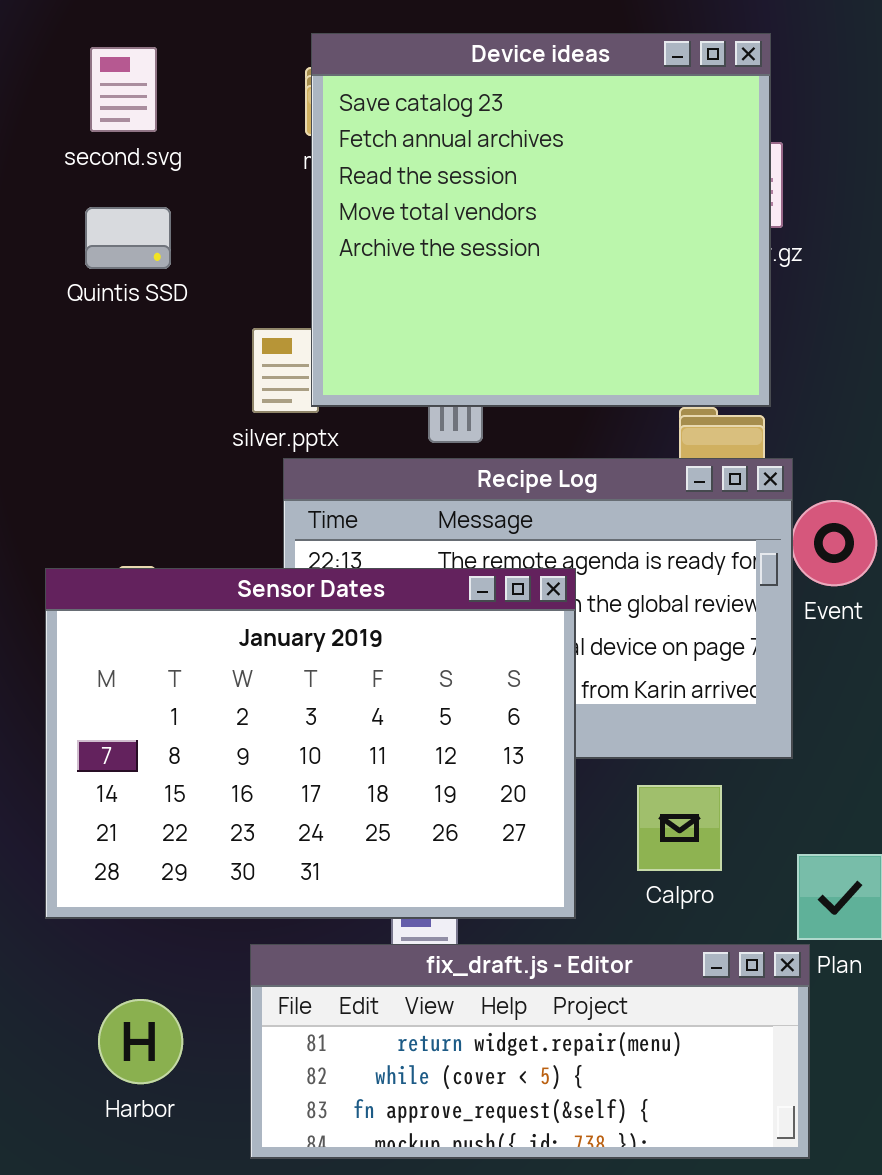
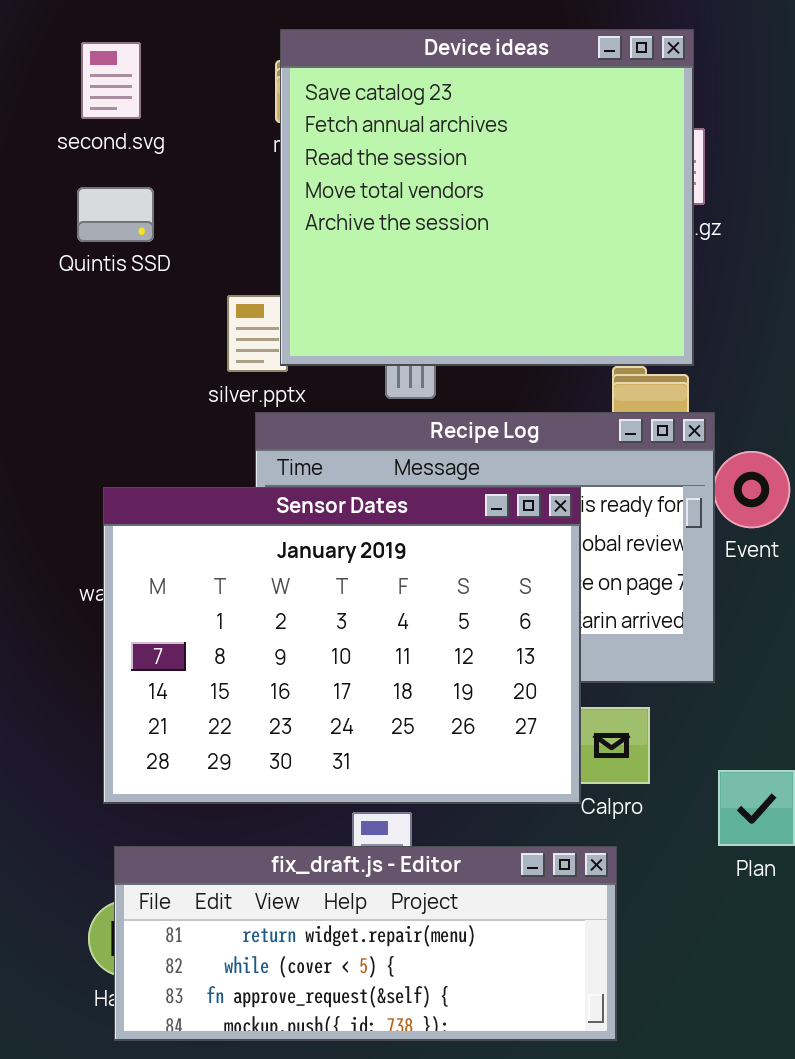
Sensor Dates: [45,568,576,919] -> [103,487,581,804], moved
fix_draft.js - Editor: [250,944,810,1159] -> [114,846,617,1041], moved

